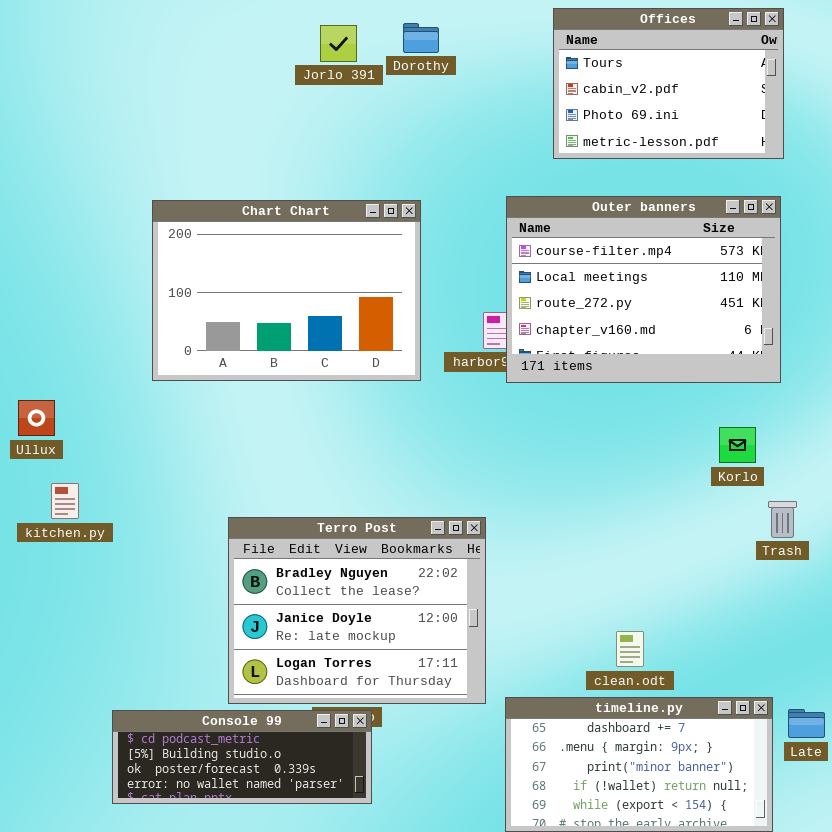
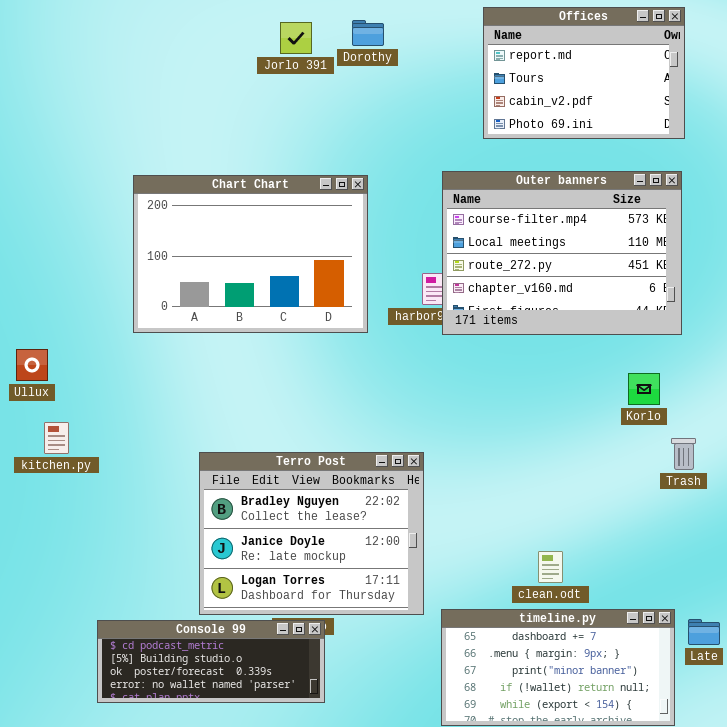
Offices: [553,8,784,159] -> [483,7,685,139], scrolled up 1 row

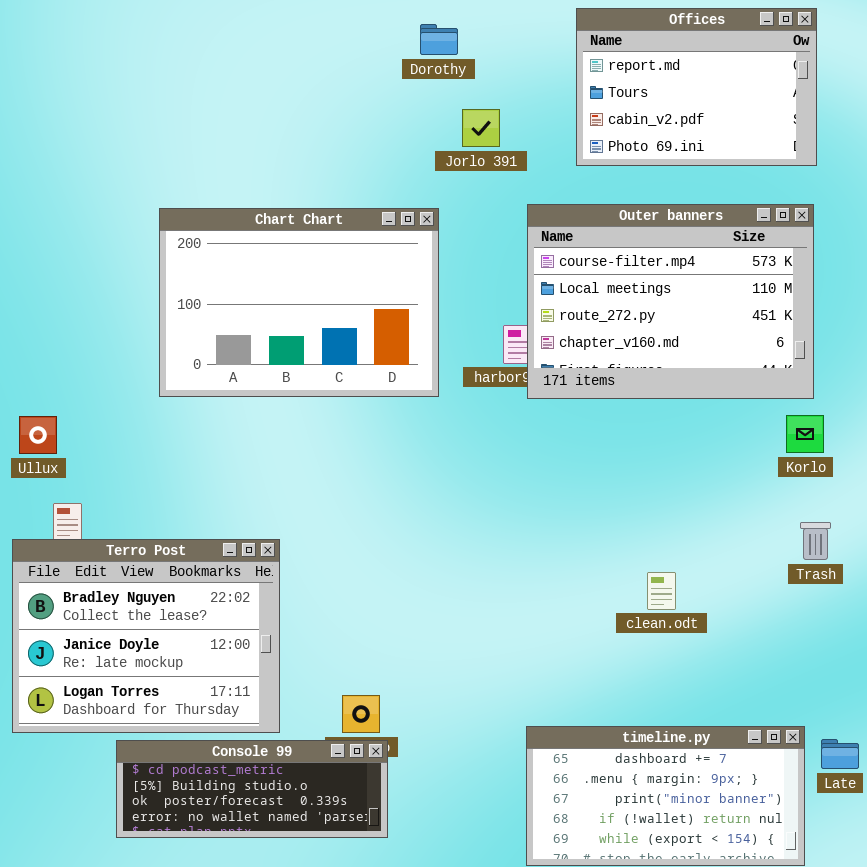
Jorlo 391: [280,22,312,54] -> [462,109,500,147], moved
Korlo: [628,373,660,405] -> [786,415,824,453], moved
Terro Post: [199,452,424,615] -> [12,539,280,733], moved
clean.odt: [538,551,563,583] -> [647,572,676,610], moved

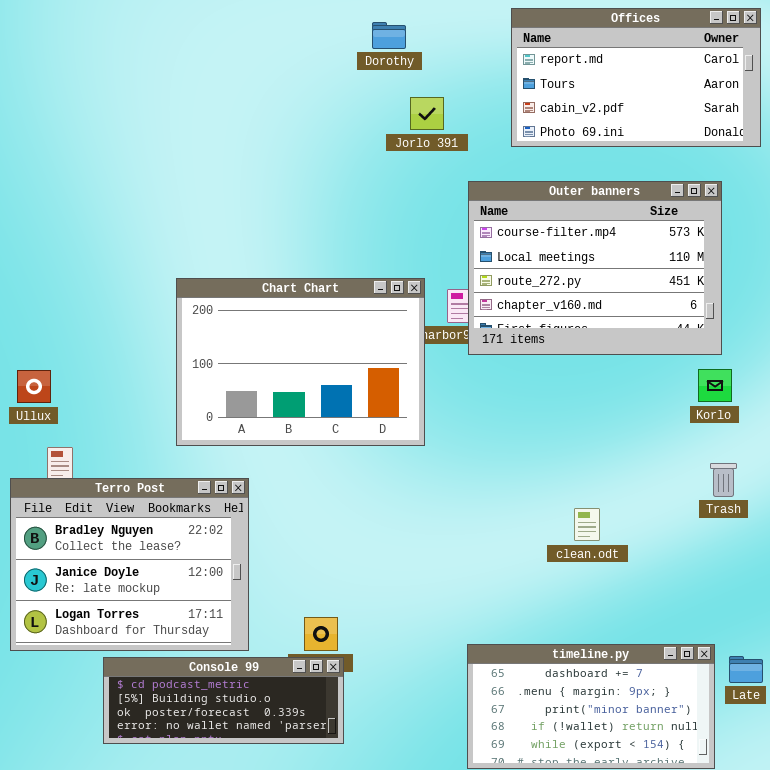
Offices: [576,8,817,166] -> [511,8,761,147], resized
Chart Chart: [159,208,439,397] -> [176,278,425,446], moved

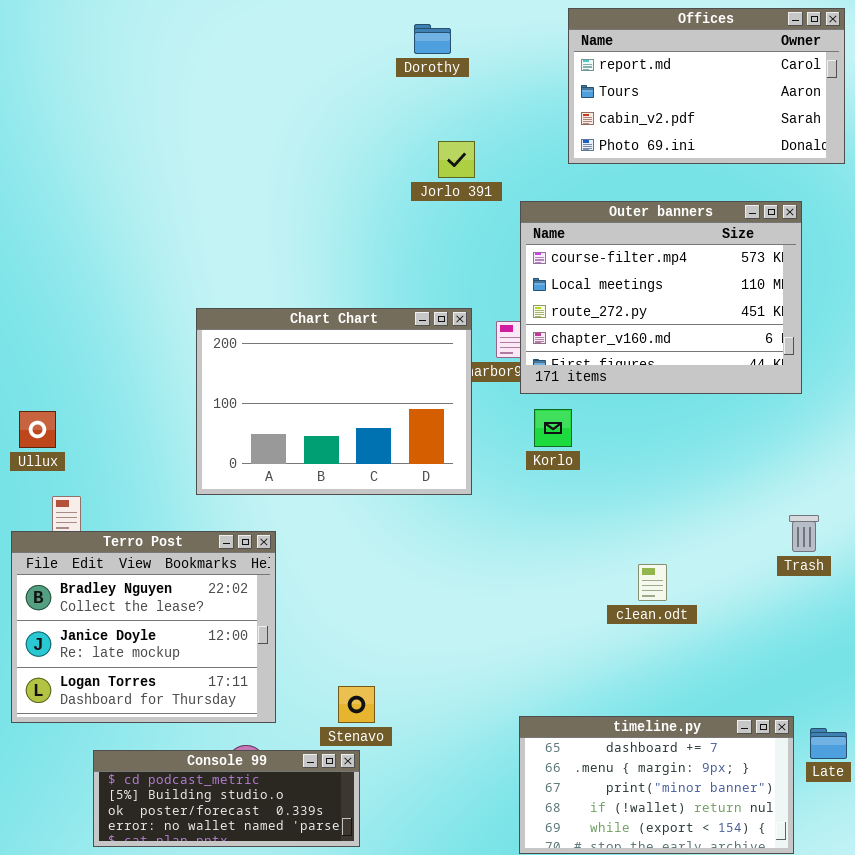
Jorlo 391: [410,97,444,130] -> [438,141,475,178], moved
Korlo: [698,369,732,402] -> [534,409,572,447], moved
Console 99: [103,657,344,744] -> [93,750,360,847], moved

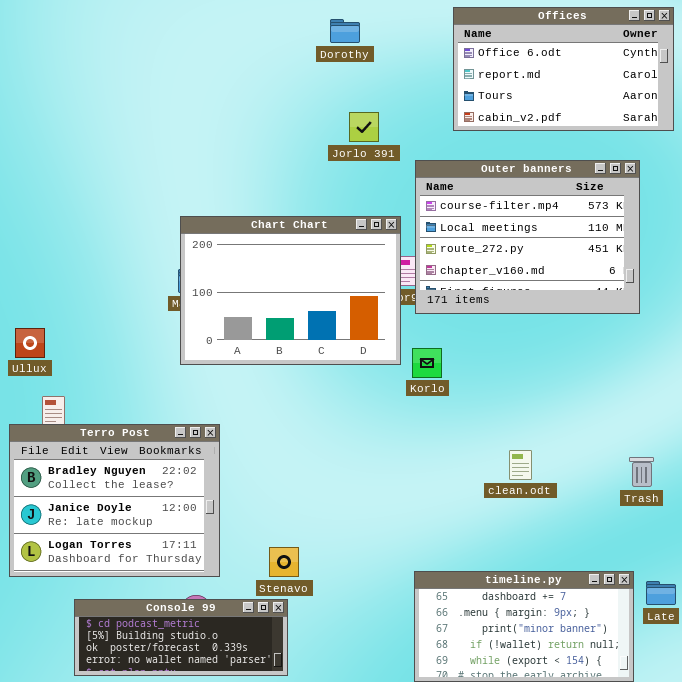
Offices: [568,8,845,164] -> [453,7,674,131], scrolled up 1 row
Chart Chart: [196,308,472,495] -> [180,216,401,365], moved
Korlo: [534,409,572,447] -> [412,348,442,378], moved
Trash: [789,515,819,552] -> [629,457,654,487], moved

